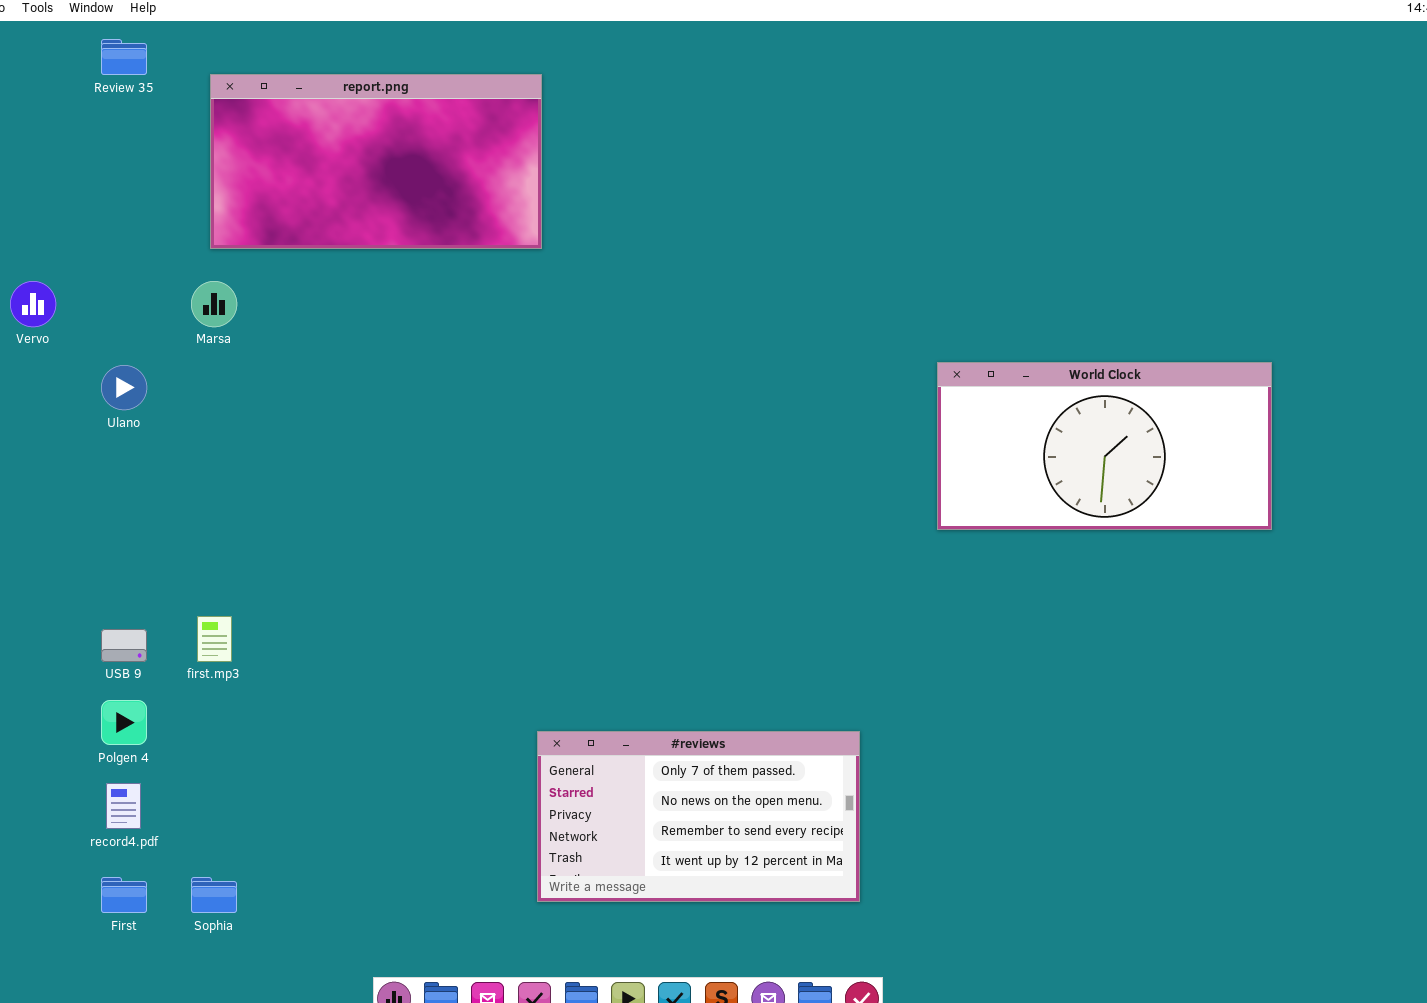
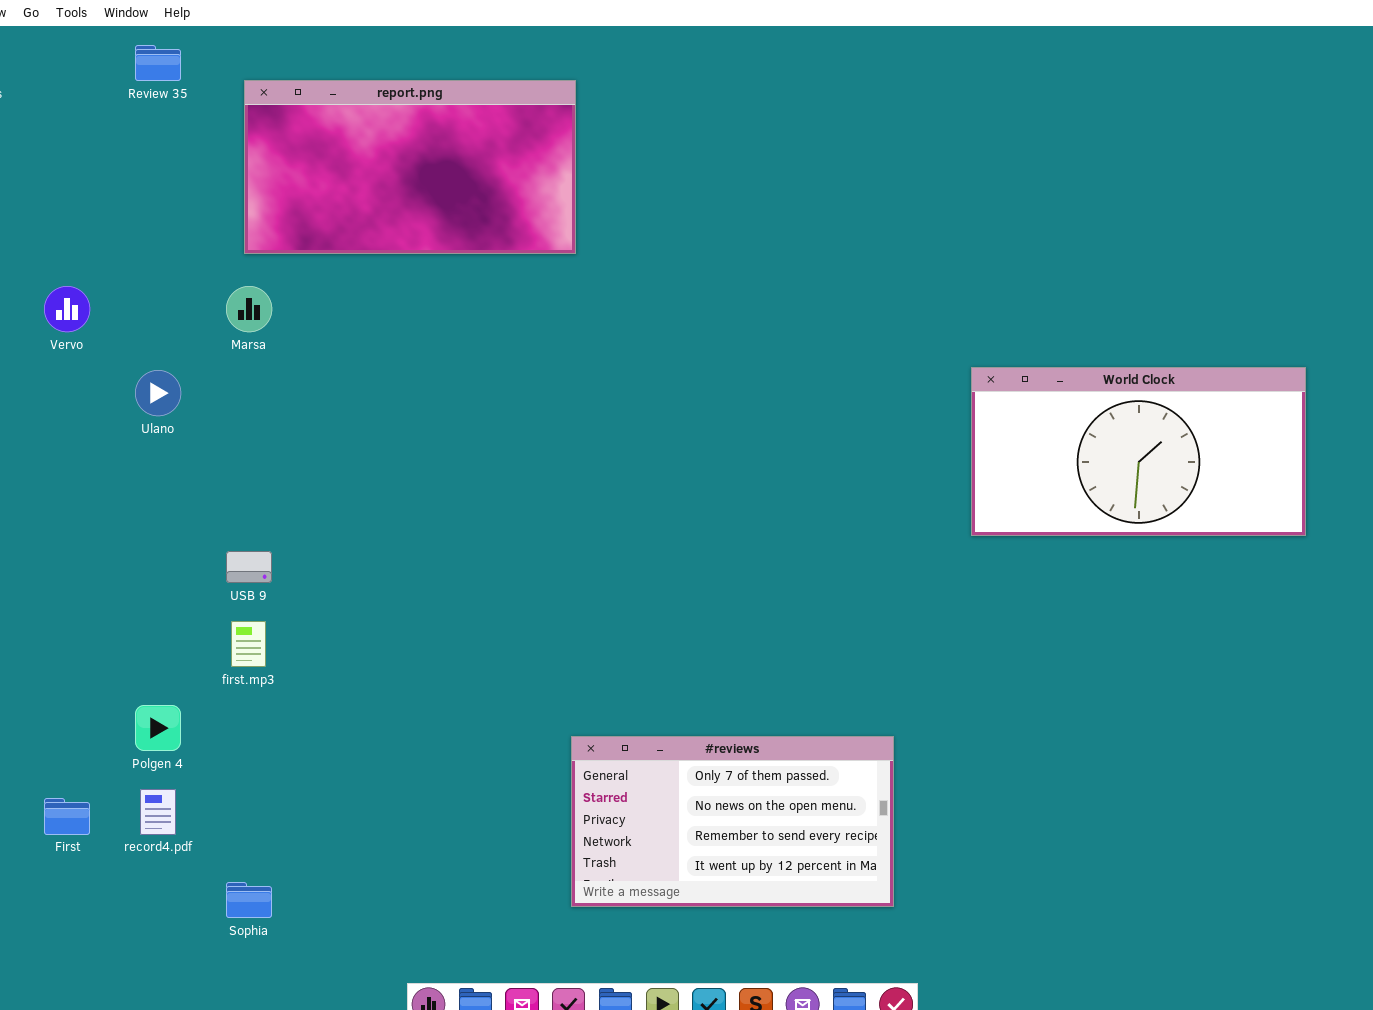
USB 9: [101,629,147,662] -> [226,551,272,583], moved
First: [101,877,147,913] -> [44,798,90,835], moved

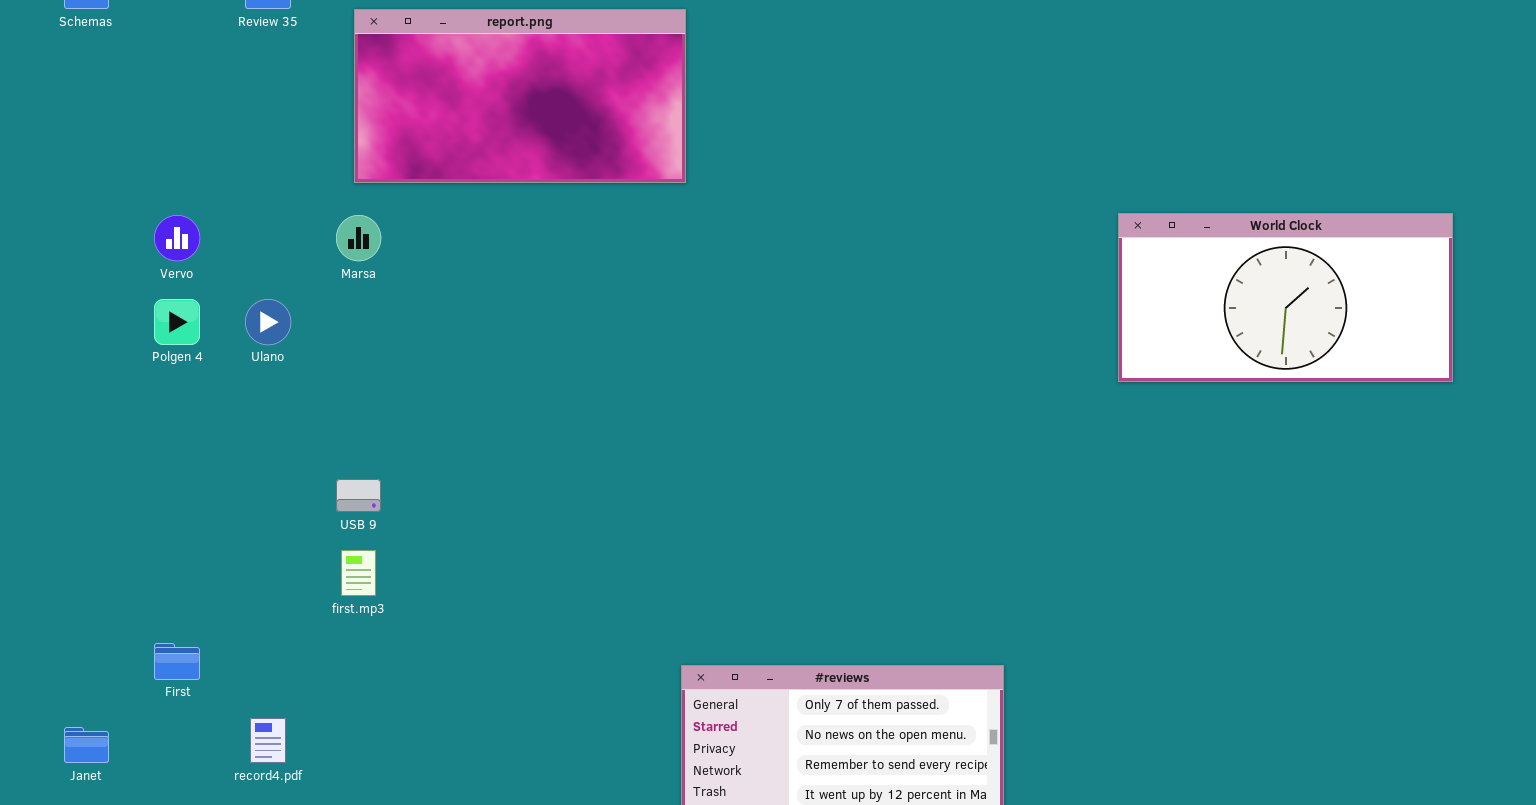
World Clock: [971,367,1306,536] -> [1118,213,1453,382], moved
Polgen 4: [135,705,181,751] -> [154,299,200,345], moved
First: [44,798,90,835] -> [154,643,200,680], moved

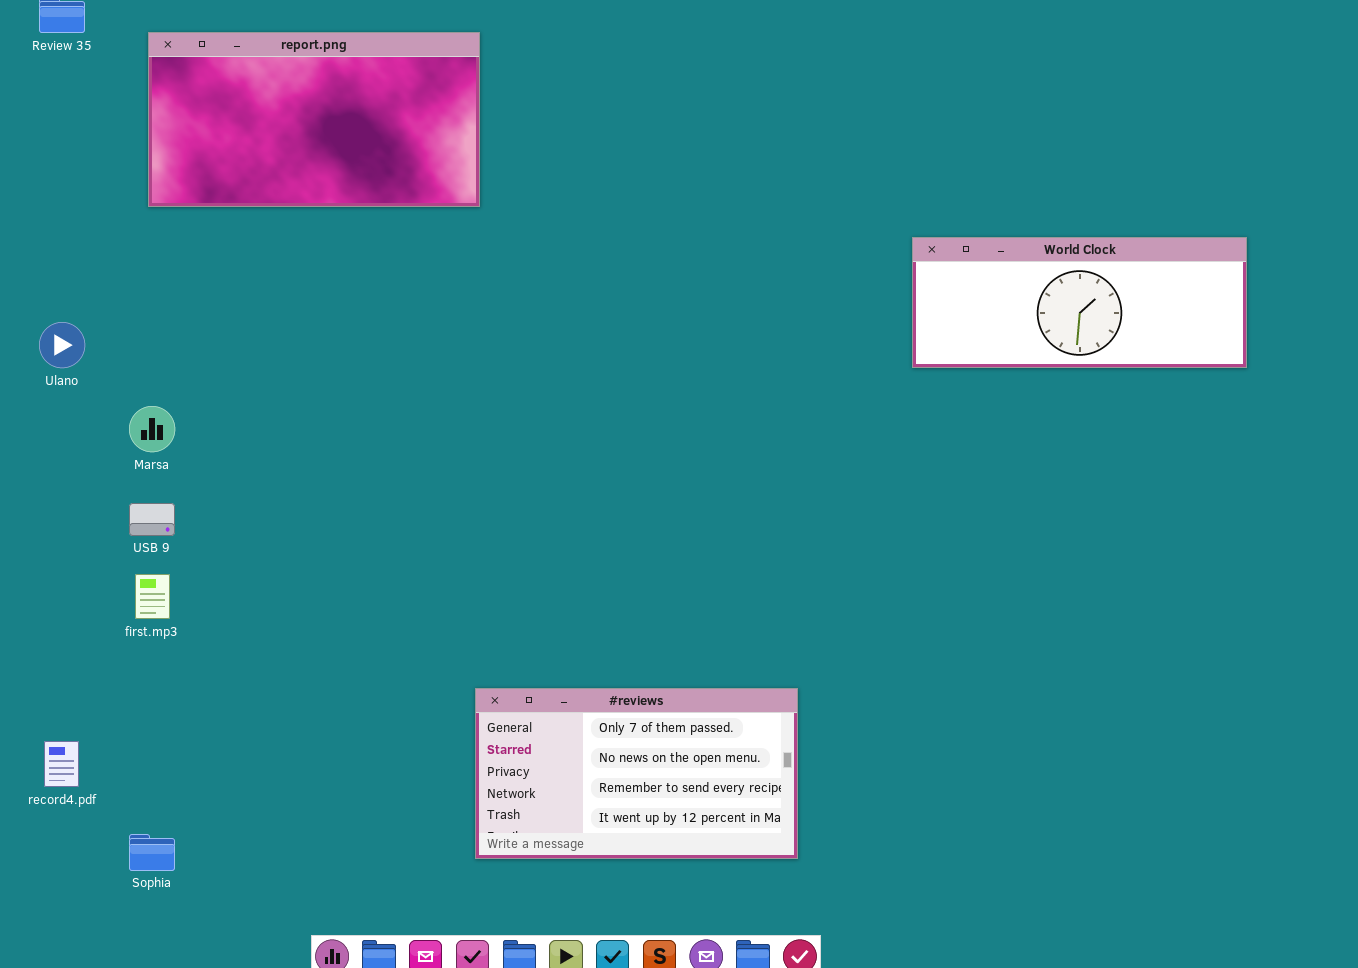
World Clock: [1118,213,1453,382] -> [912,237,1247,368], resized
Marsa: [336,215,381,261] -> [129,406,175,452], moved

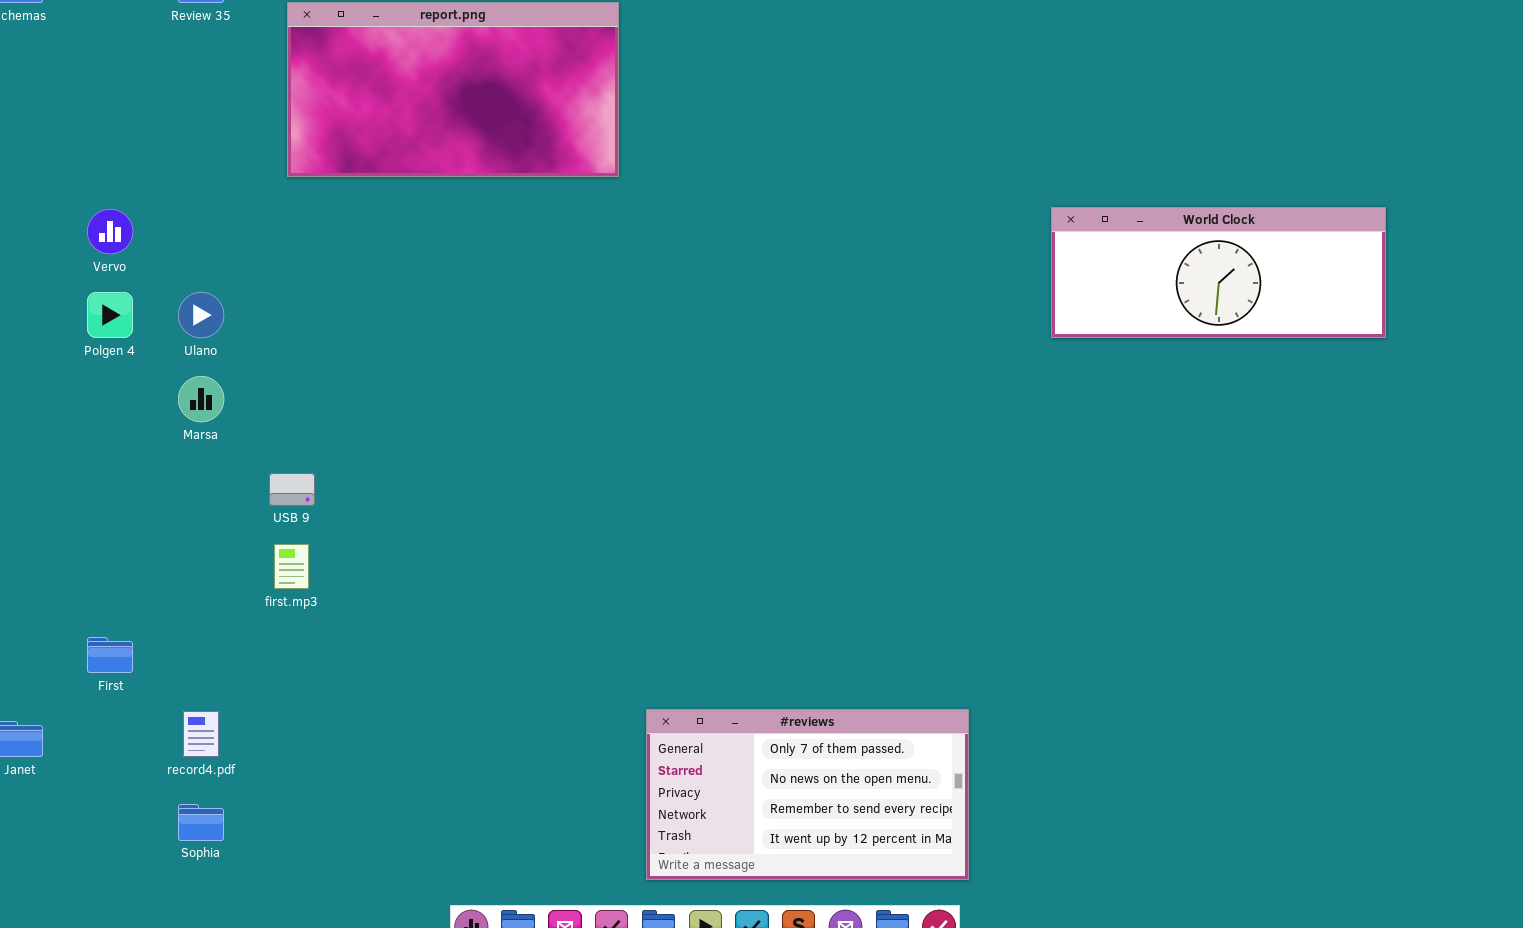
Marsa: [129,406,175,452] -> [178,376,224,422], moved
#reviews: [475,688,798,859] -> [646,709,969,880], moved
Sophia: [129,834,175,871] -> [178,804,224,841], moved

